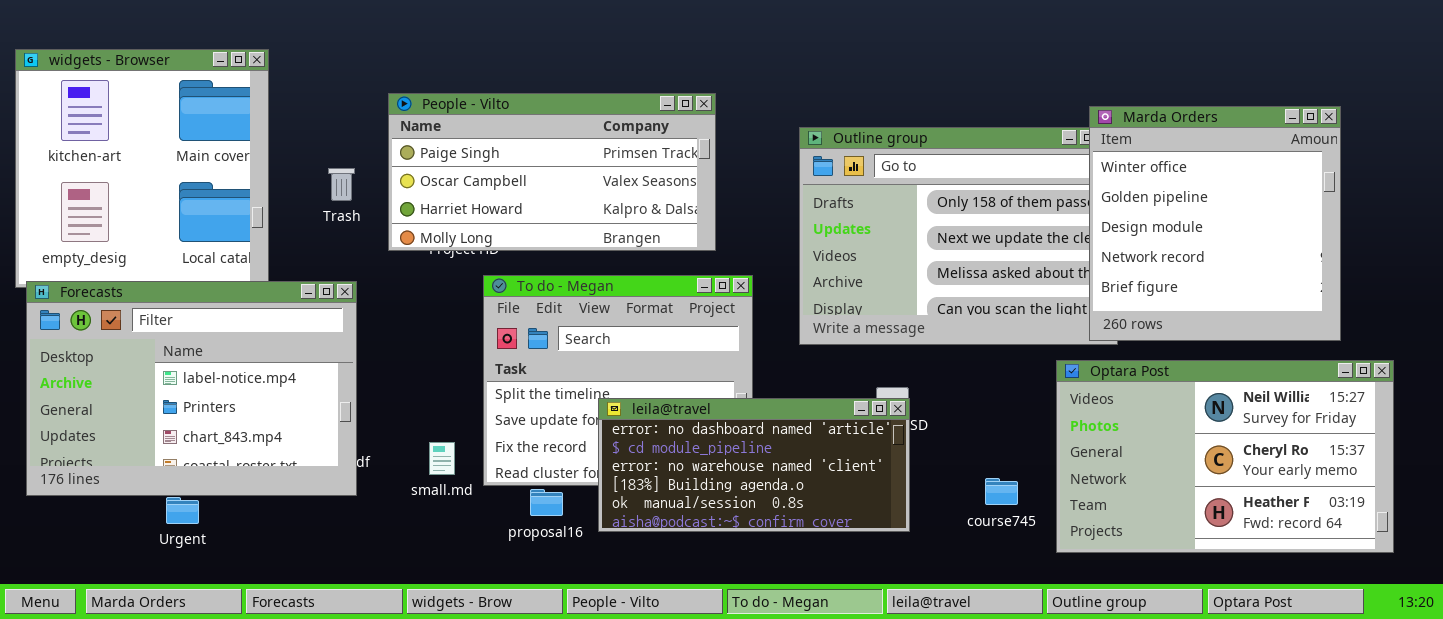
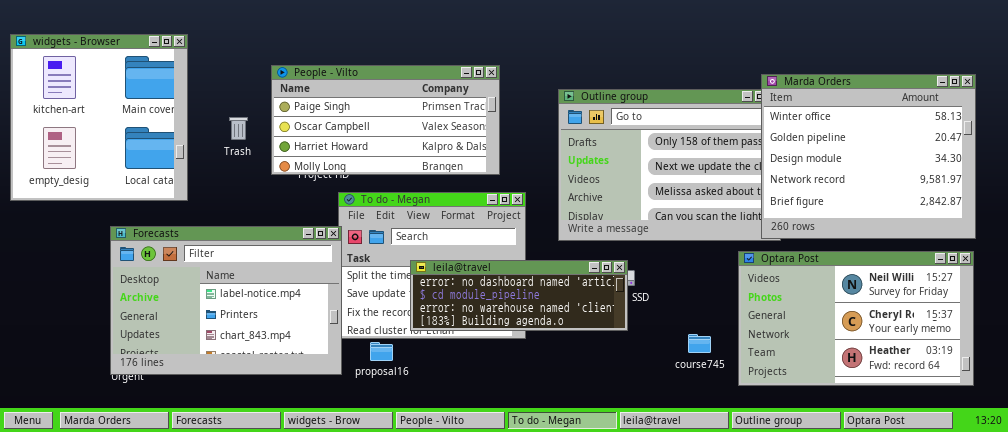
Marda Orders: [1089,106,1341,341] -> [761,74,976,239], resized
Forecasts: [26,281,357,496] -> [110,226,342,375], moved
leila@travel: [598,398,910,532] -> [410,260,628,331], moved, resized

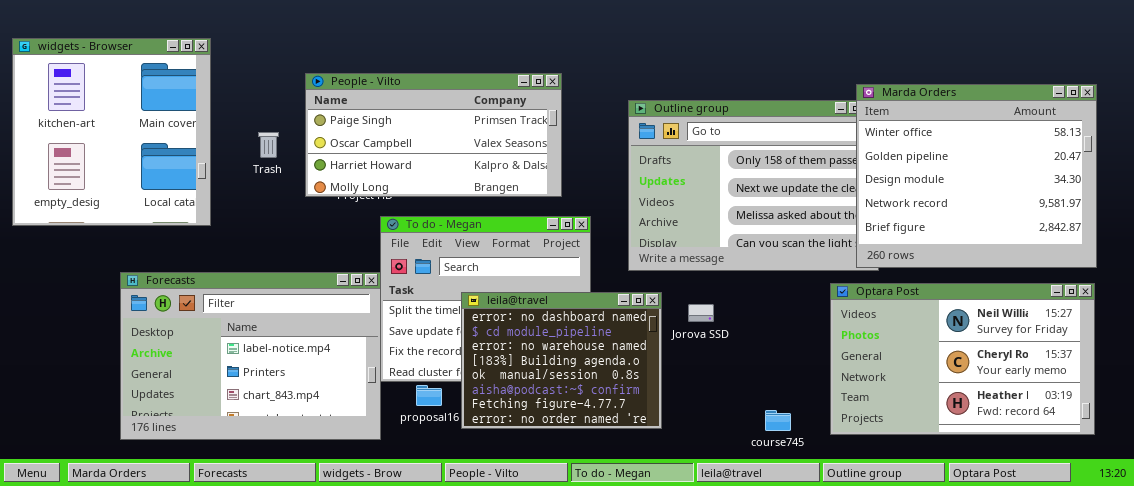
Forecasts: [110,226,342,375] -> [120,272,381,440], moved
leila@travel: [410,260,628,331] -> [461,292,662,429], resized
course745: [688,334,711,353] -> [765,410,791,431], moved

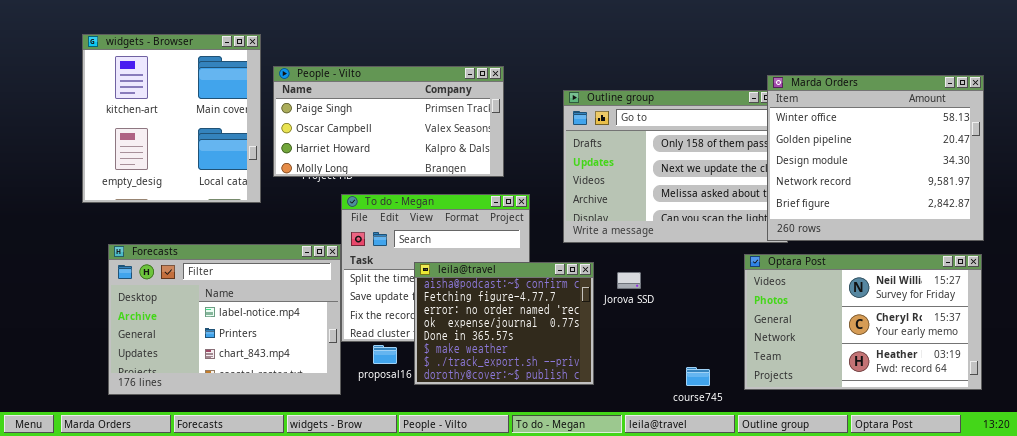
widgets - Browser: [12,38,211,226] -> [82,34,261,203], moved
leila@travel: [461,292,662,429] -> [414,262,594,385], scrolled down 5 rows

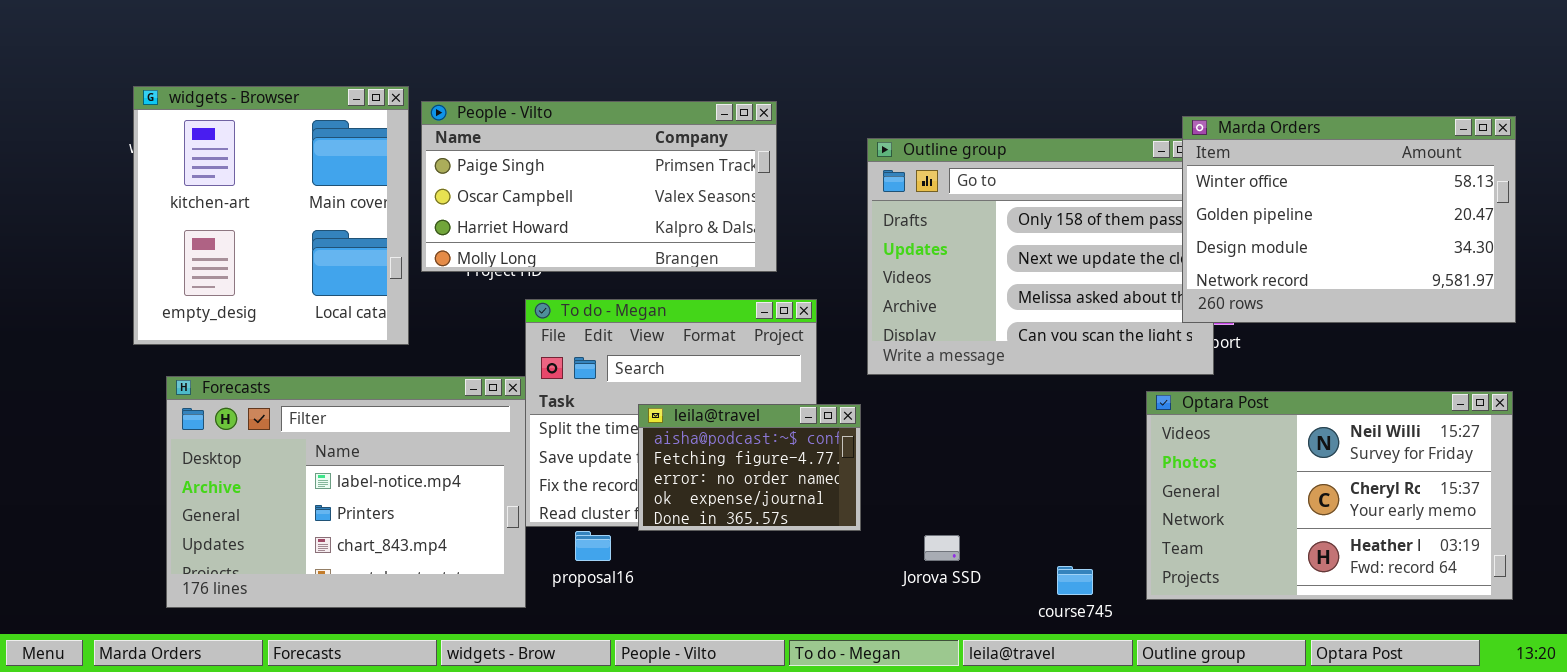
widgets - Browser: [82,34,261,203] -> [133,86,409,345], moved
Marda Orders: [767,75,984,241] -> [1182,116,1516,323], resized
leila@travel: [414,262,594,385] -> [638,404,861,531], resized
Jorova SSD: [617,272,641,289] -> [924,535,960,561], moved

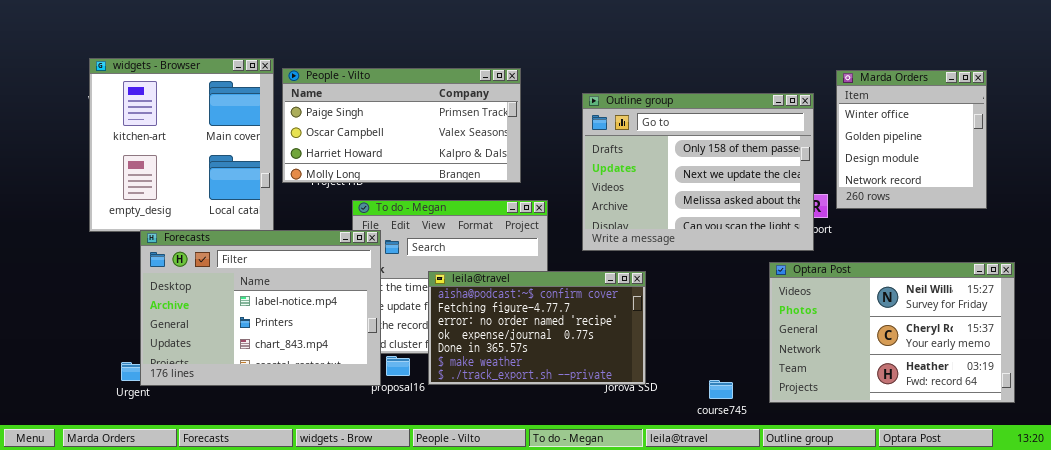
Marda Orders: [1182,116,1516,323] -> [836,70,987,209], moved, resized
Forecasts: [166,376,526,608] -> [140,230,381,386], moved
leila@travel: [638,404,861,531] -> [428,271,646,385], resized

